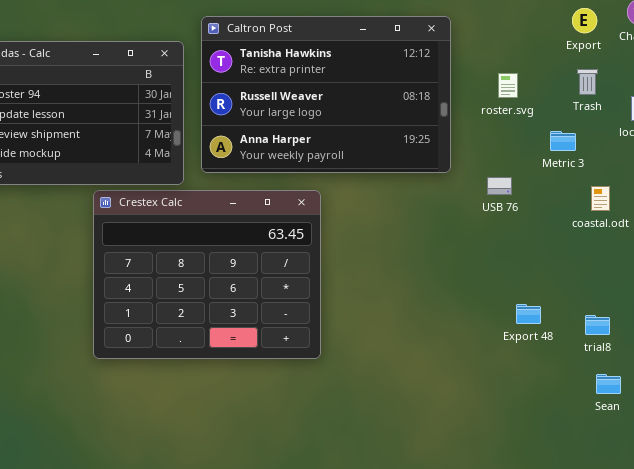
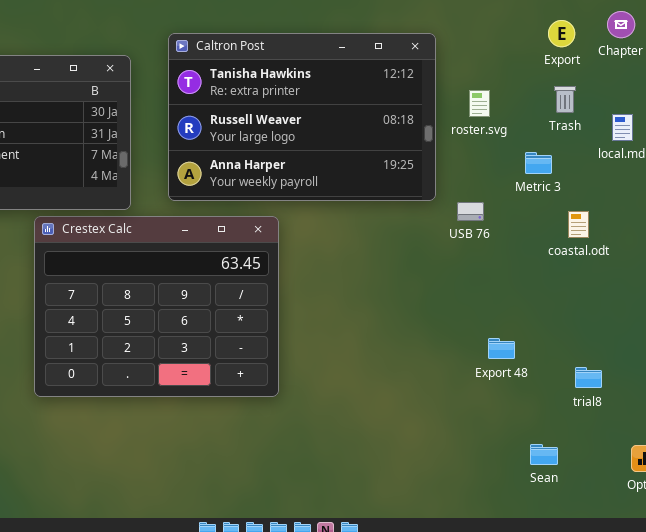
Caltron Post: [201,16,451,173] -> [168,33,436,201], moved
trial8: [585,315,610,335] -> [575,367,602,388], moved
Sean: [596,374,621,394] -> [530,444,558,465], moved

